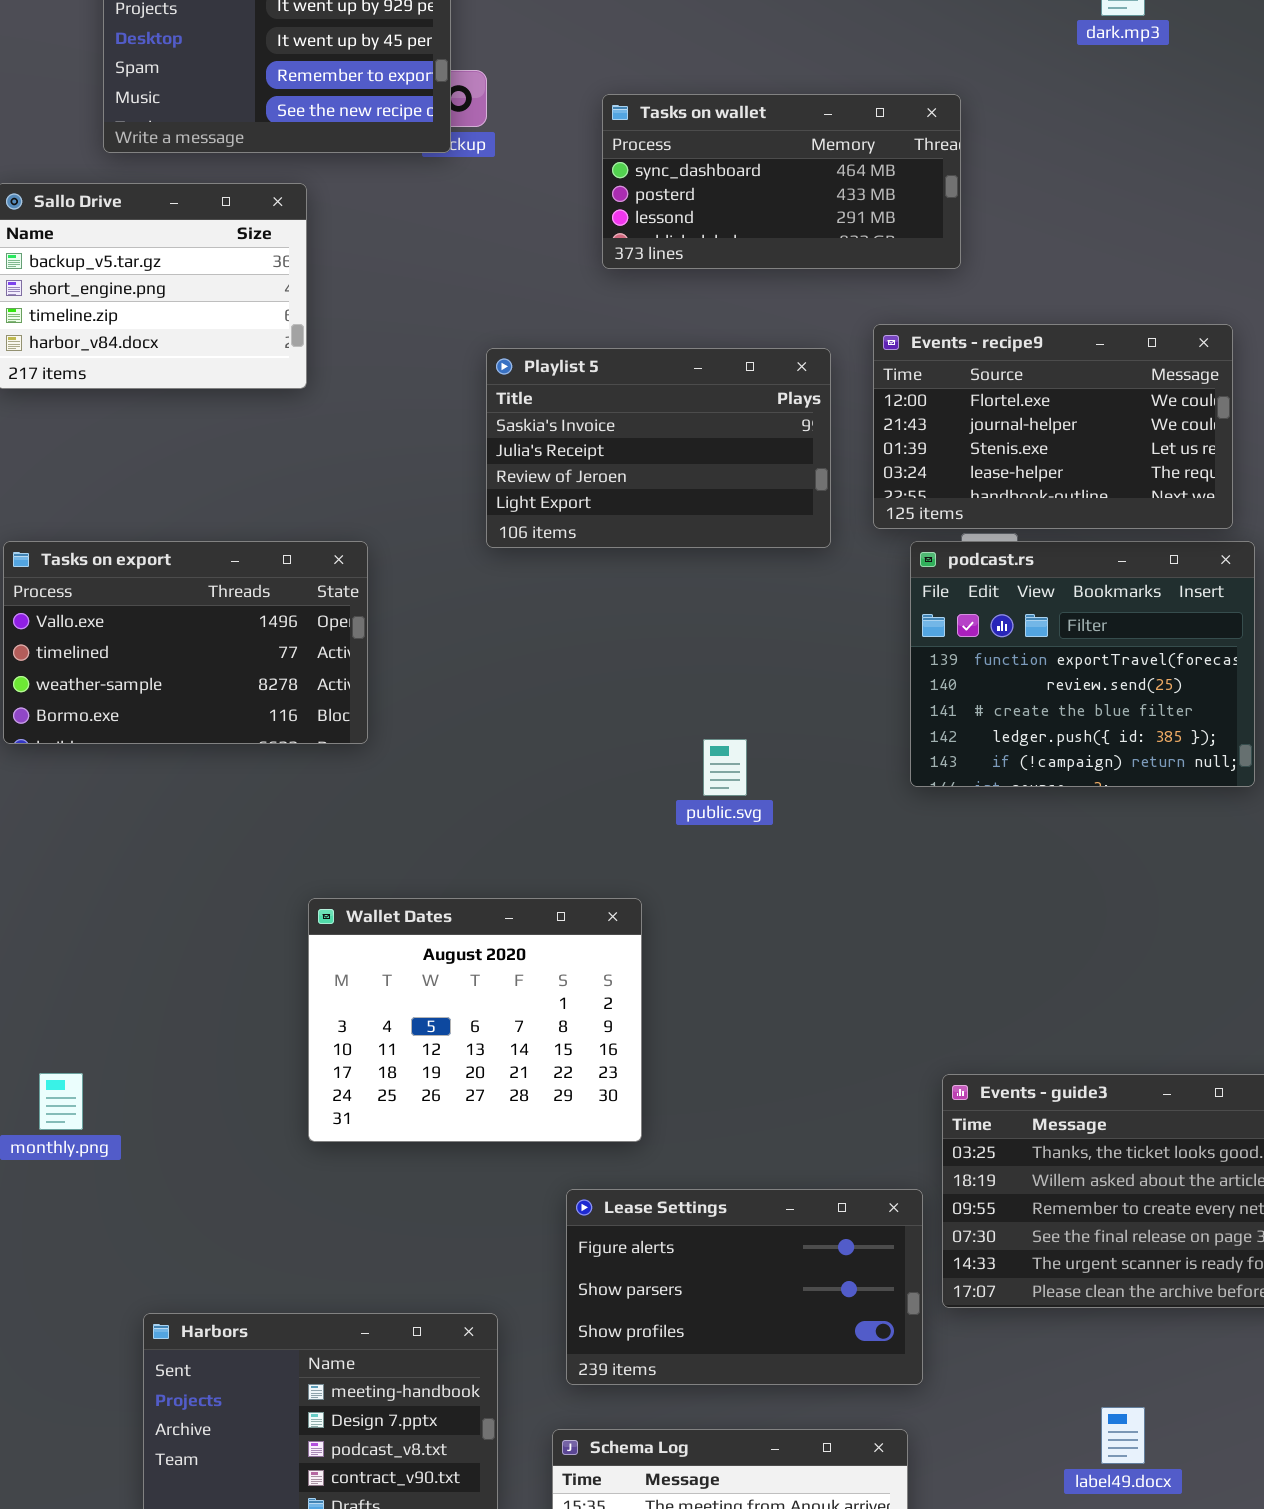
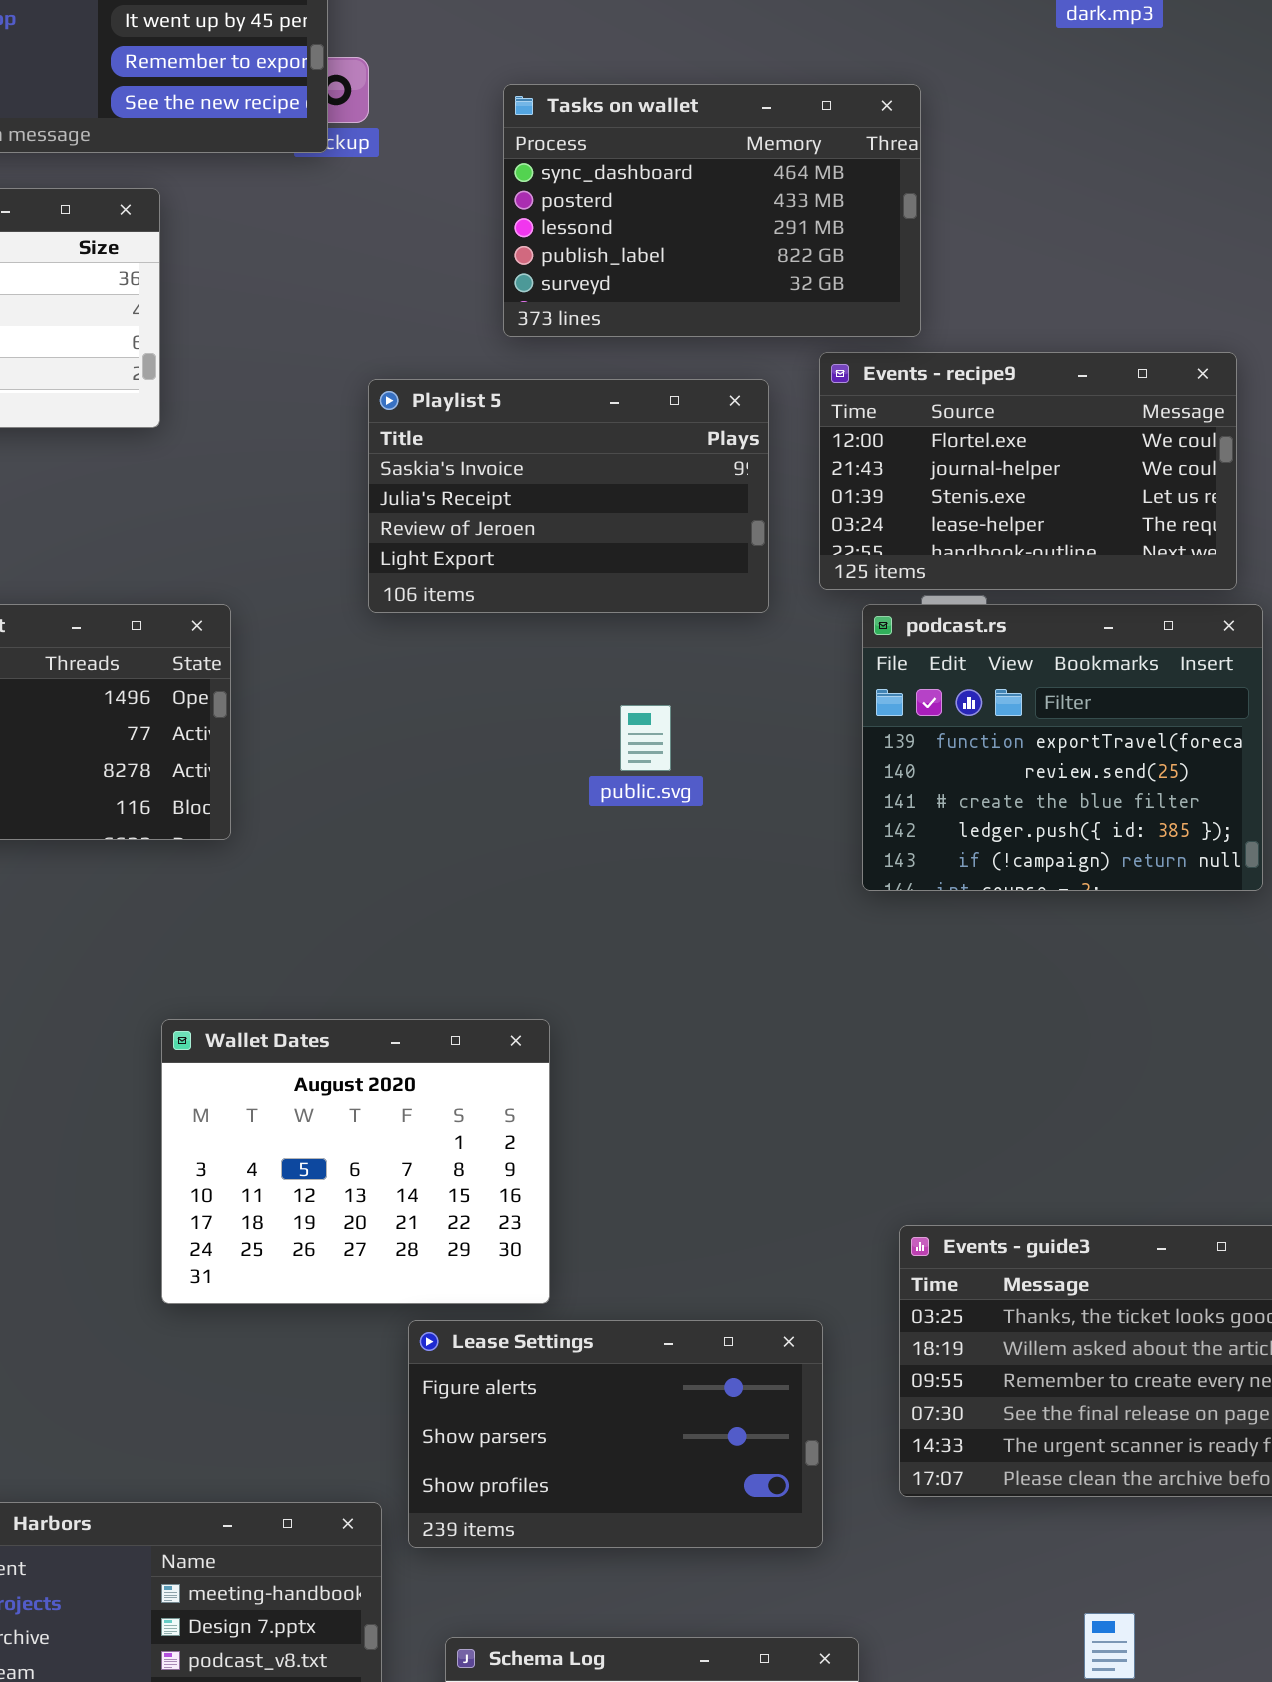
Tasks on wallet: [602,94,961,269] -> [503,84,921,337], resized
public.svg: [703,739,747,796] -> [620,705,671,771], moved
Lease Settings: [566,1189,923,1385] -> [408,1320,823,1548], moved

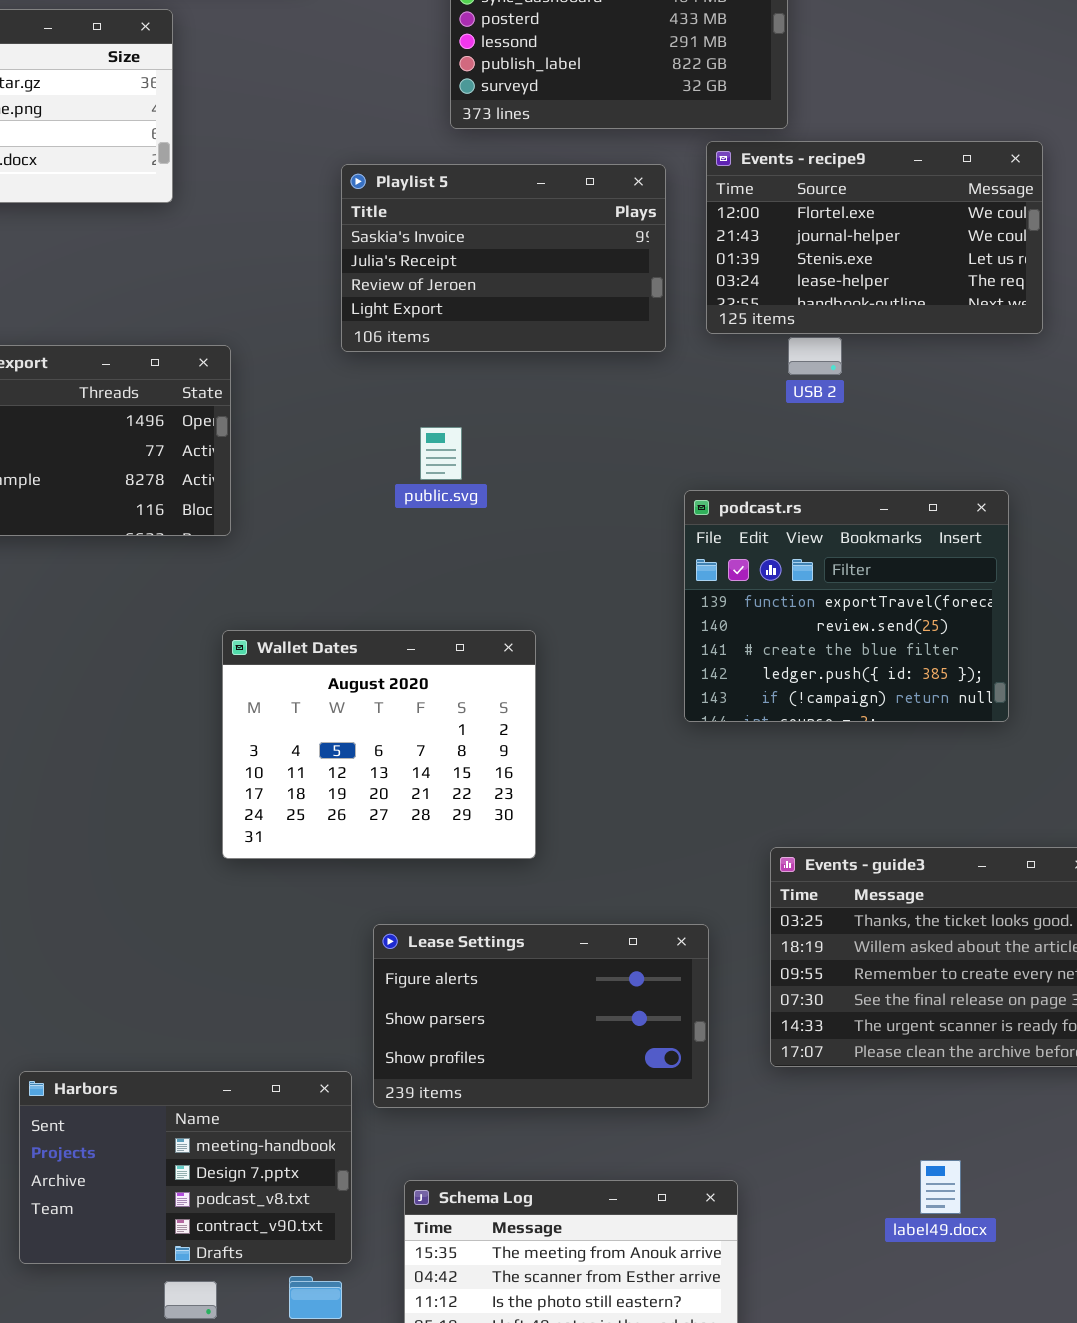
podcast.rs: [862,604,1263,891] -> [684,490,1009,722], moved
public.svg: [620,705,671,771] -> [420,427,462,480], moved
Wallet Dates: [161,1019,550,1304] -> [222,630,536,859], moved

